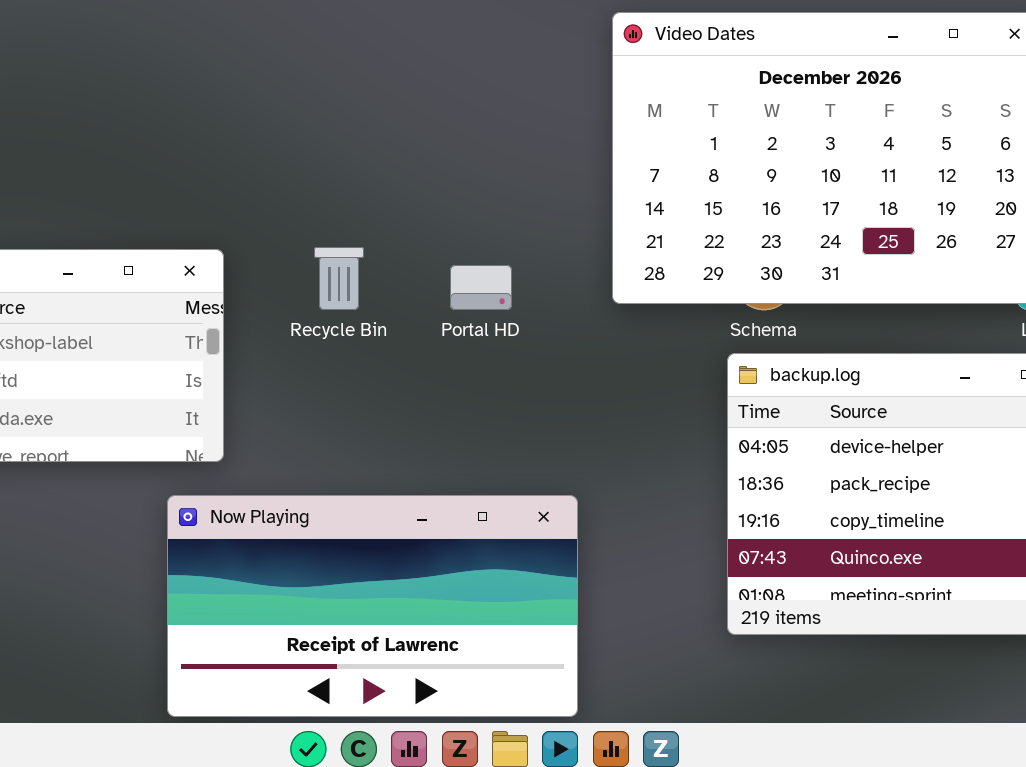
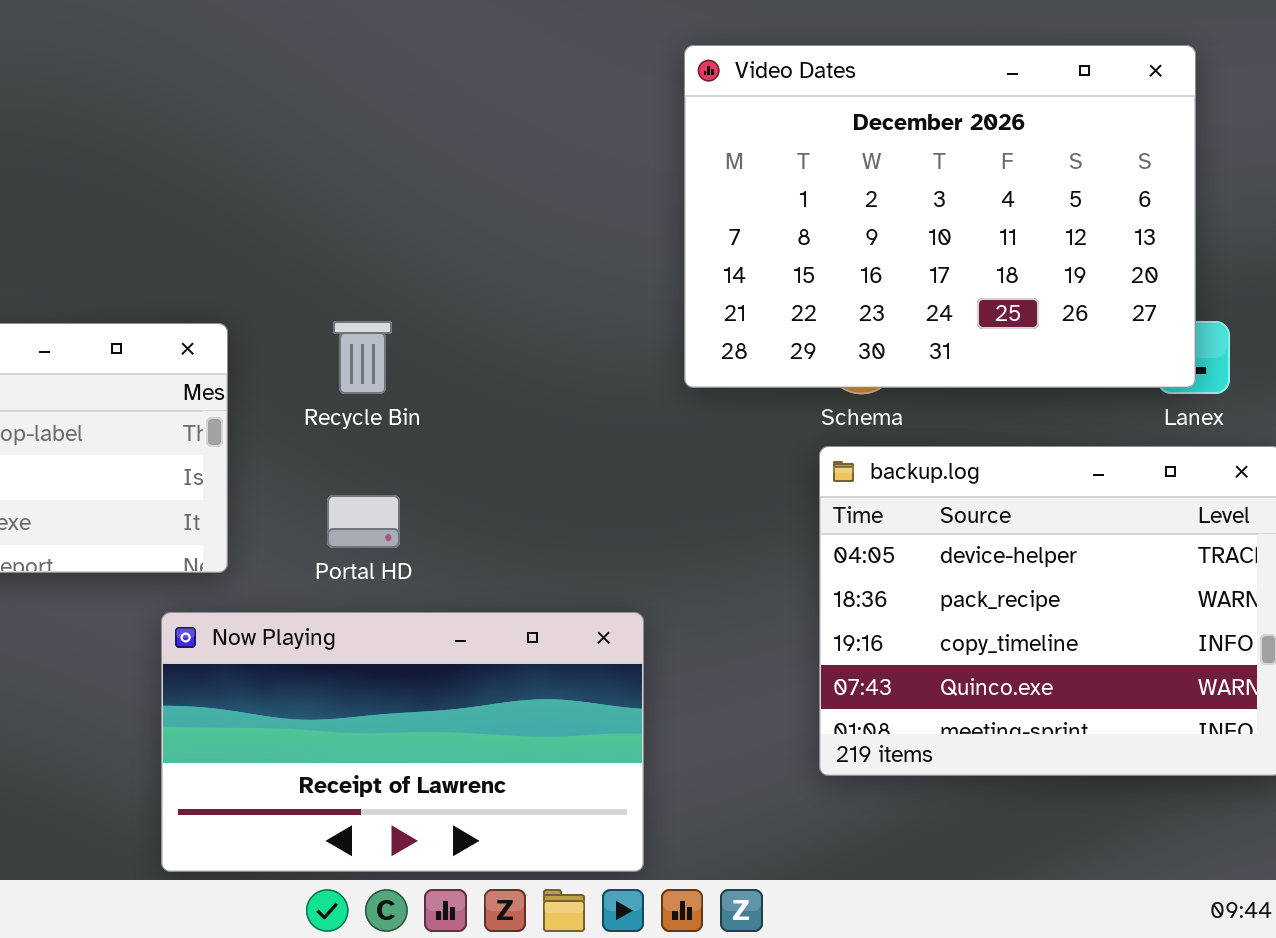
Portal HD: [450,265,512,310] -> [327,495,400,548], moved

